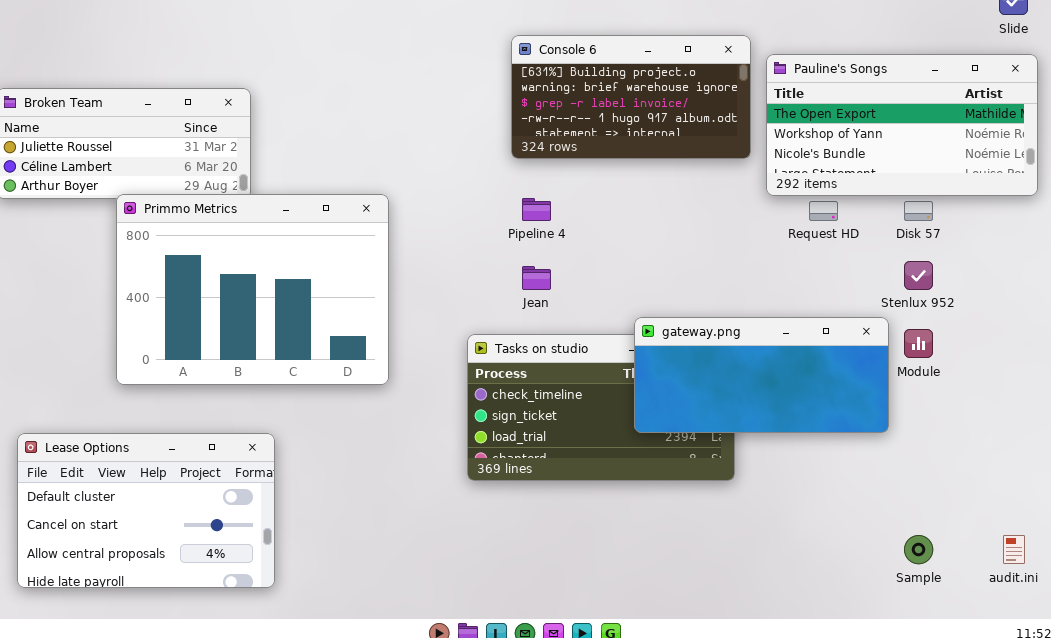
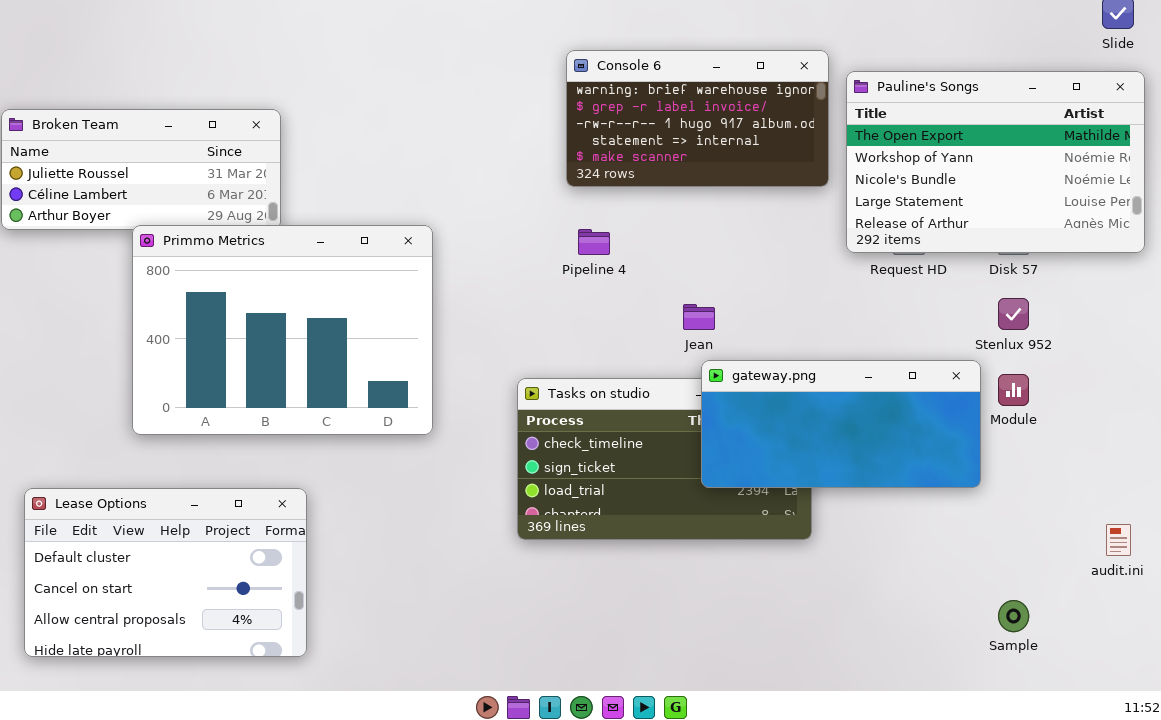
Console 6: [511,35,751,159] -> [566,50,829,187], scrolled down 1 row
Pauline's Songs: [766,54,1038,196] -> [846,71,1145,253], resized
Jean: [522,266,551,290] -> [683,304,715,330], moved
audit.ini: [1003,535,1025,564] -> [1106,524,1131,556], moved

